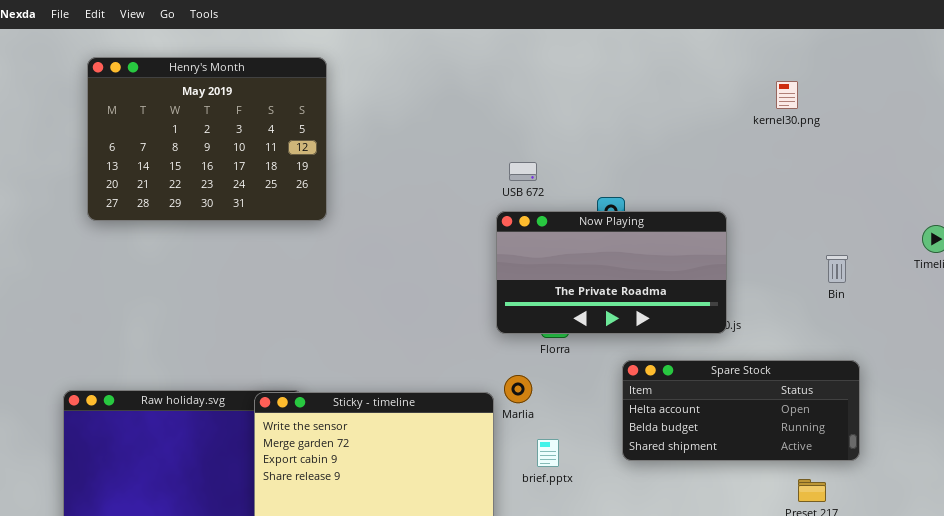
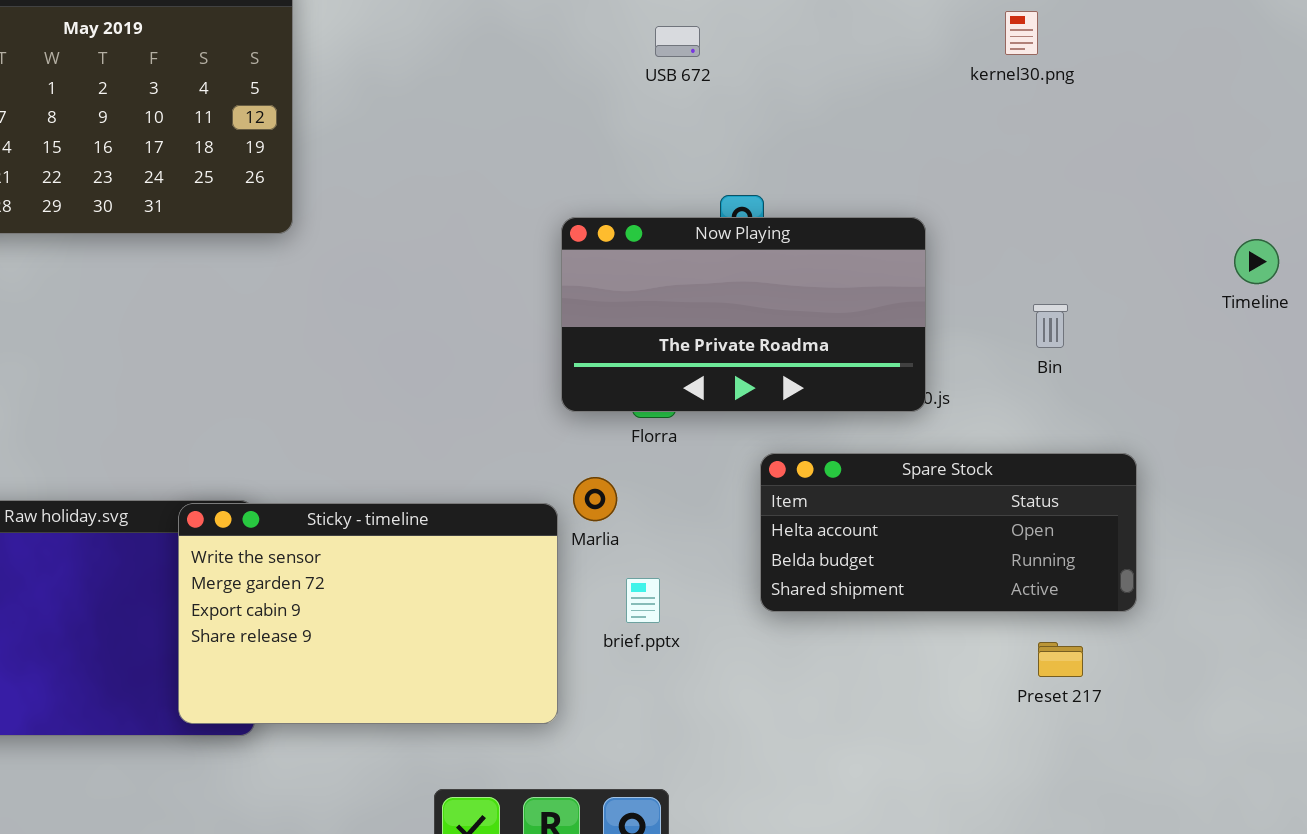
USB 672: [509,162,537,181] -> [655,26,700,57], moved
Bin: [826,255,848,283] -> [1033,304,1068,348], moved

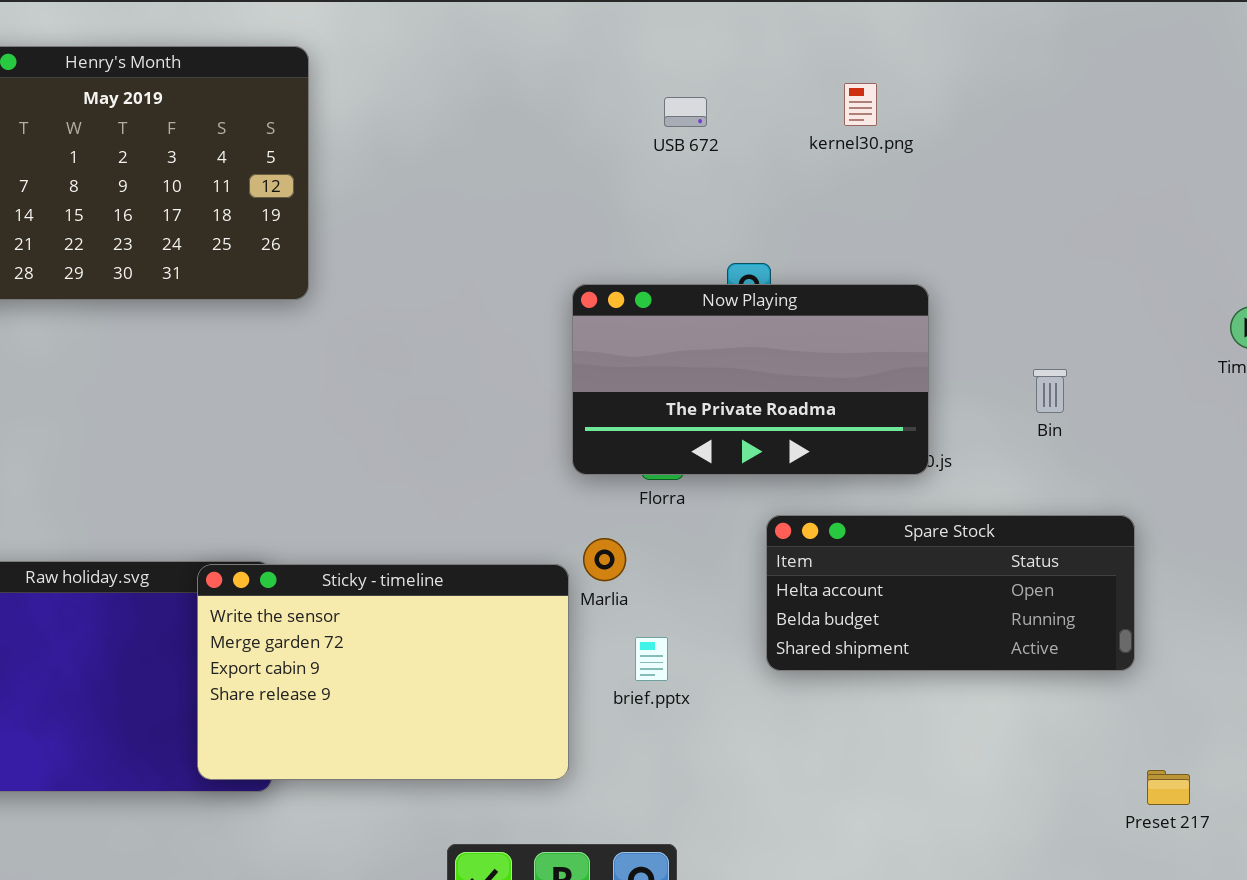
kernel30.png: [1005,11,1038,55] -> [844,83,877,126], moved
Preset 217: [1038,642,1083,677] -> [1147,770,1190,805], moved

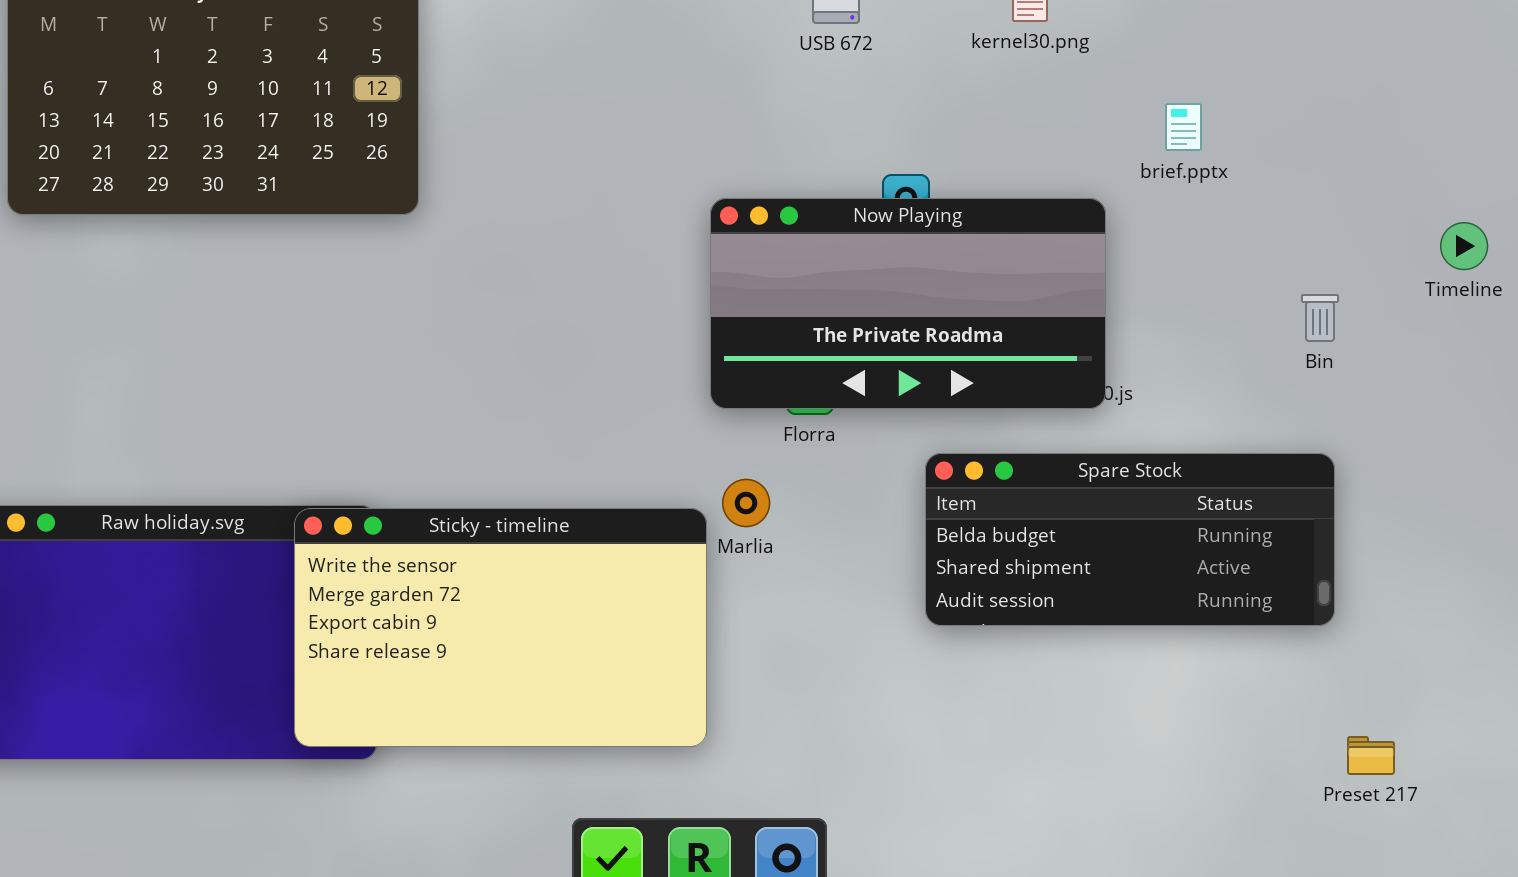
Bin: [1033,369,1067,413] -> [1301,294,1339,342], moved
Spare Stock: [766,515,1135,671] -> [925,453,1335,626], scrolled down 1 row
brief.pptx: [635,637,668,681] -> [1165,103,1202,151], moved

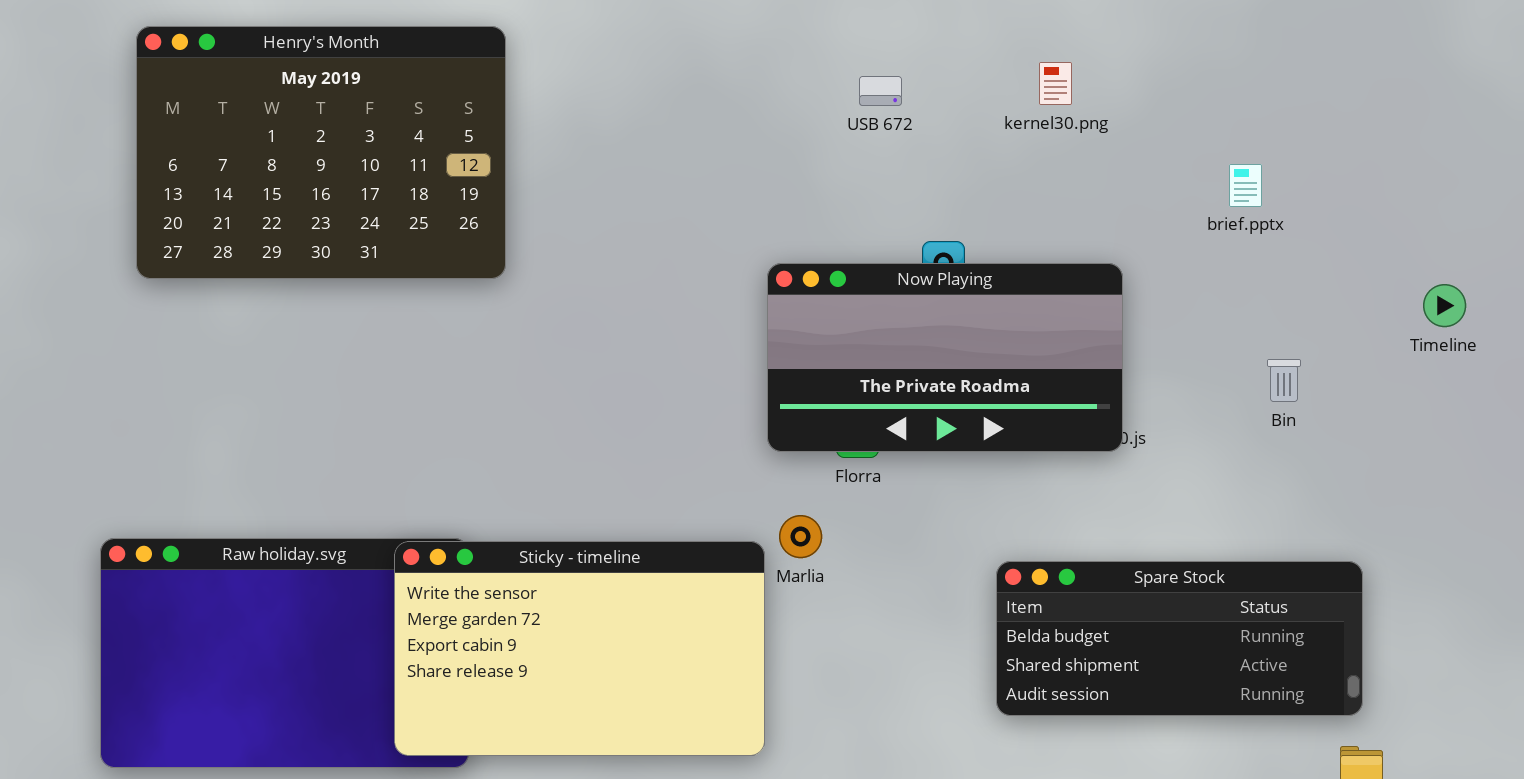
brief.pptx: [1165,103,1202,151] -> [1229,164,1262,207], moved
Bin: [1301,294,1339,342] -> [1267,359,1301,402], moved
Spare Stock: [925,453,1335,626] -> [996,561,1363,716], moved

